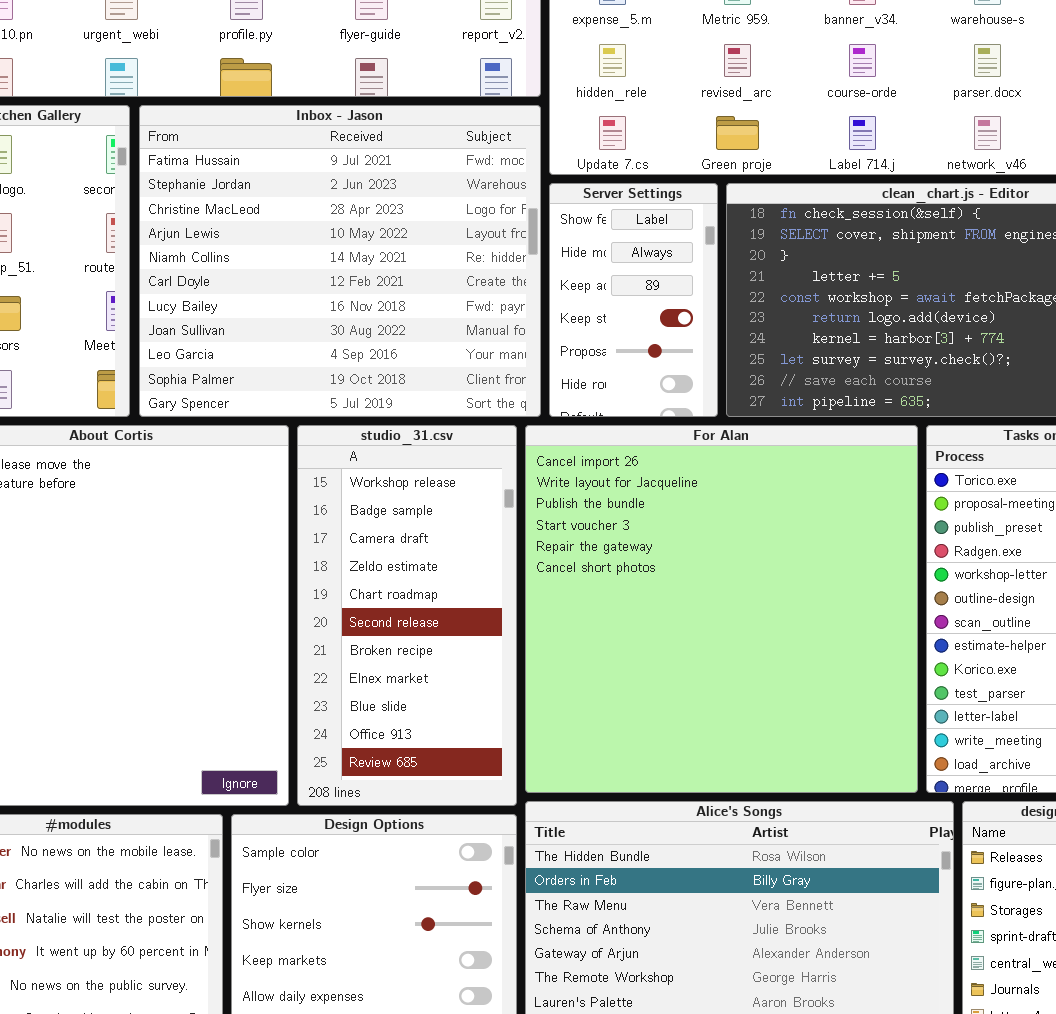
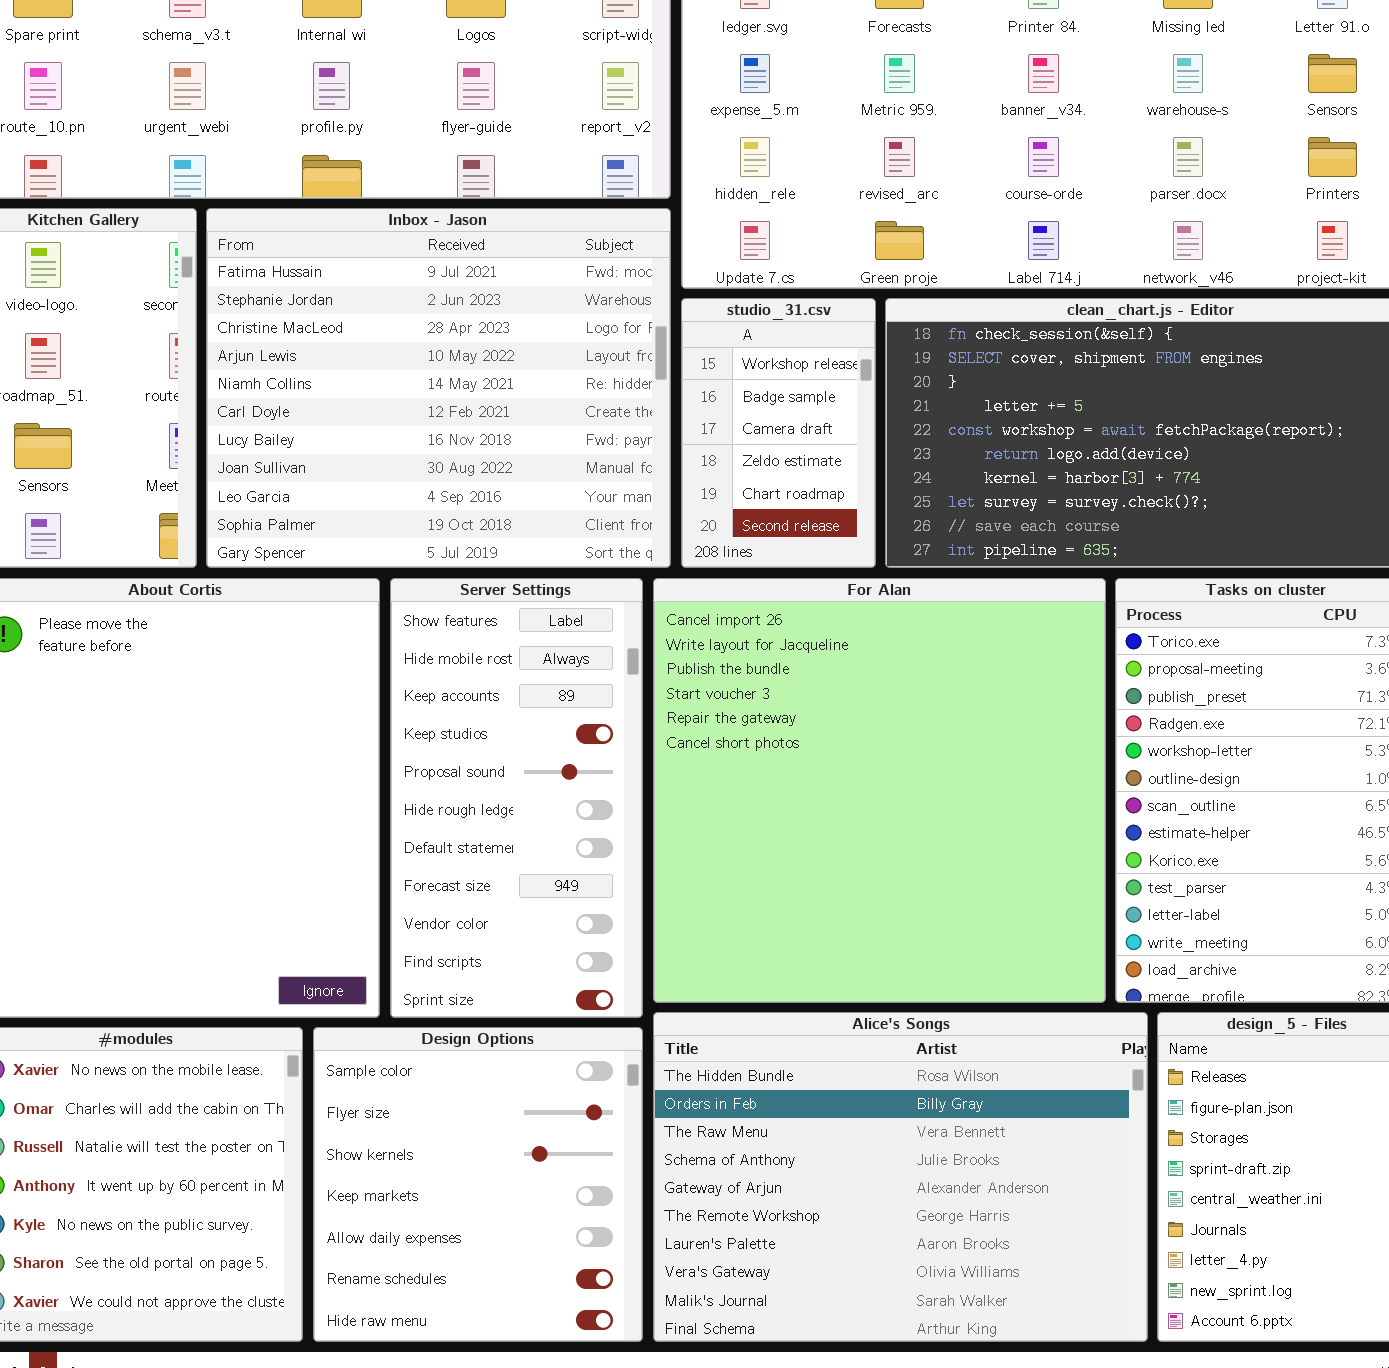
Server Settings: [549,183,718,417] -> [390,578,643,1018], moved, resized
studio_31.csv: [297,425,517,806] -> [681,298,876,568], moved, resized

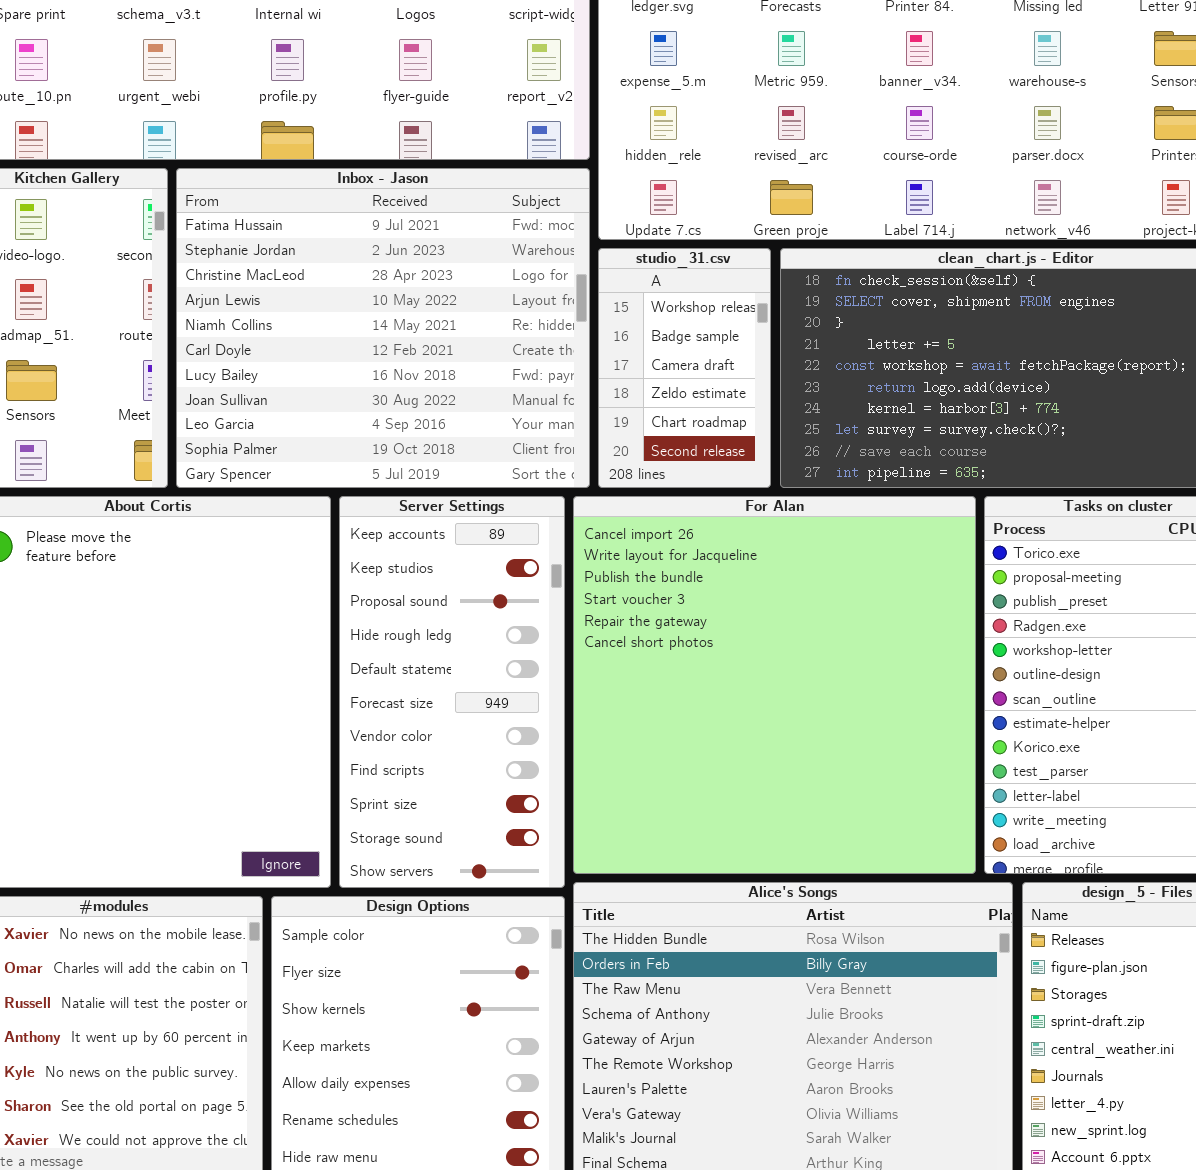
Server Settings: [390,578,643,1018] -> [339,496,565,888], scrolled down 2 rows

